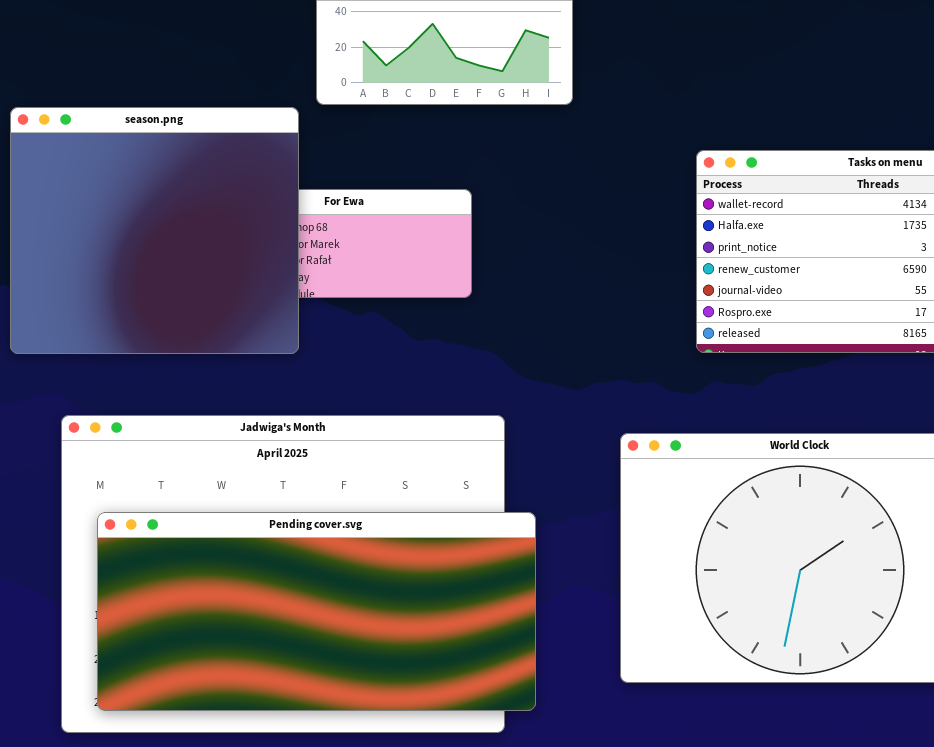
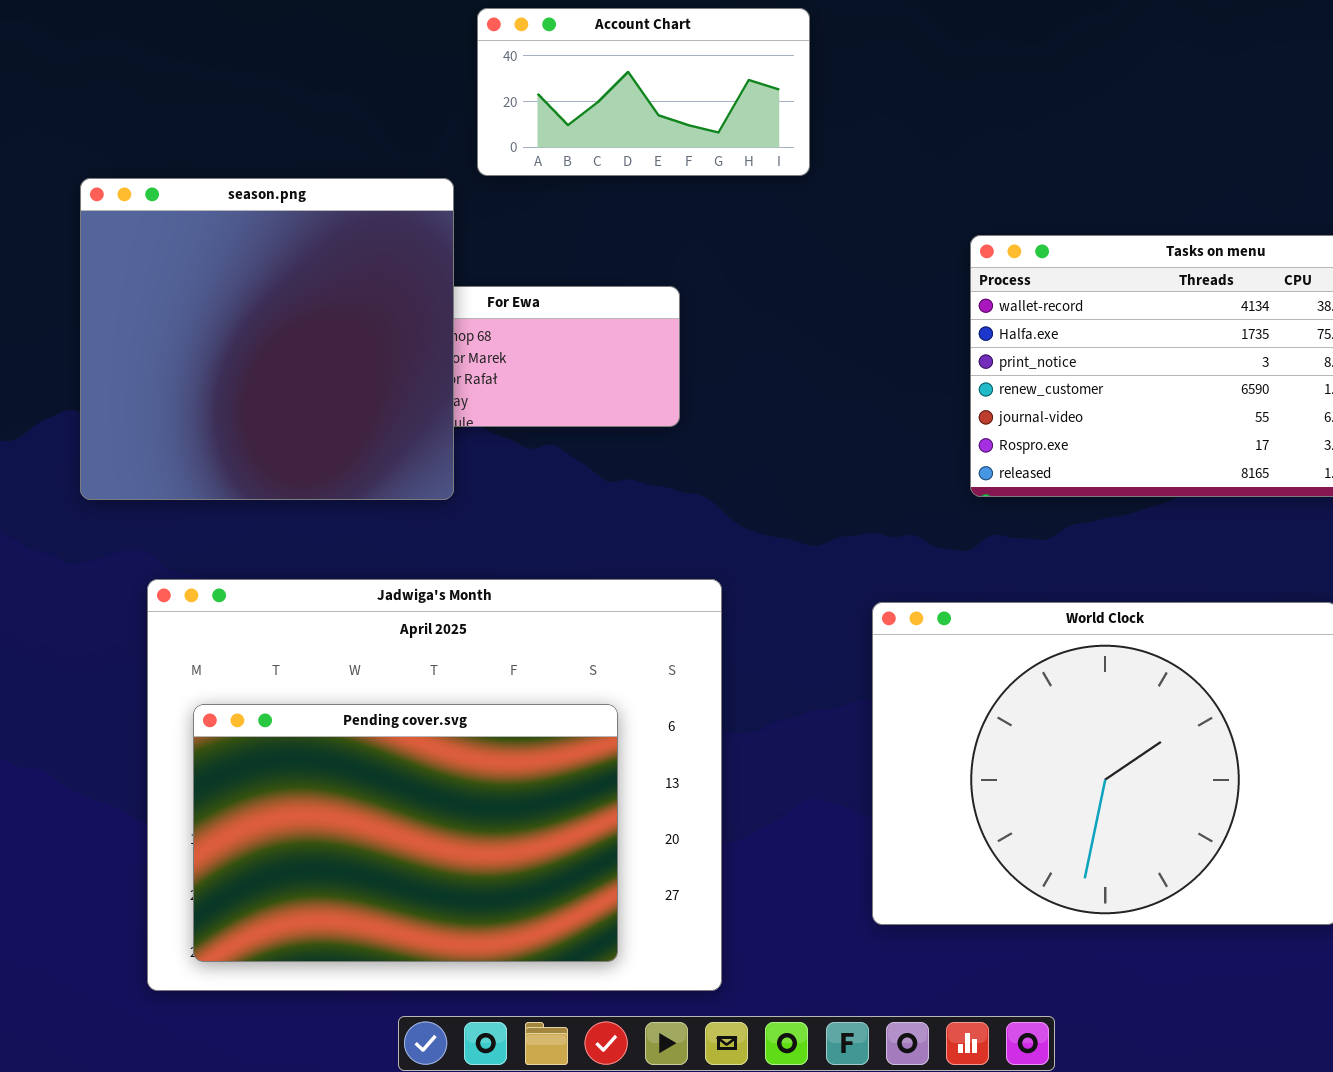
Pending cover.svg: [97,512,536,711] -> [193,704,618,962], resized

